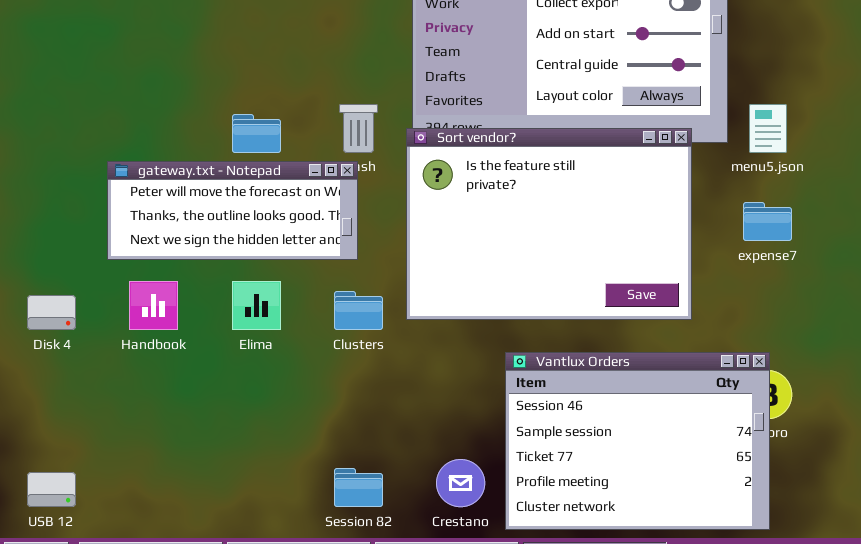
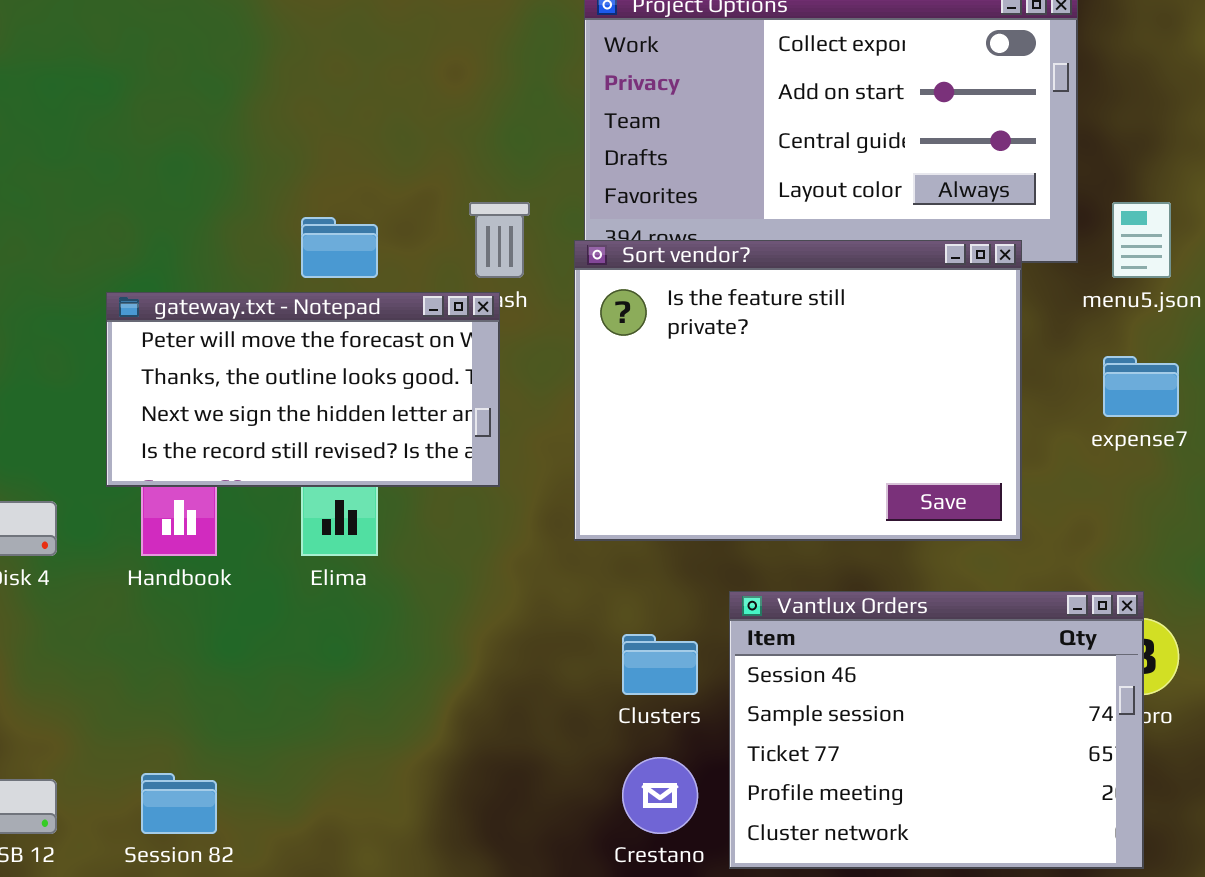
gateway.txt - Notepad: [107,161,358,260] -> [106,292,500,487], resized
Clusters: [334,291,383,330] -> [622,634,698,695], moved
Session 82: [334,468,383,507] -> [141,773,217,834], moved

